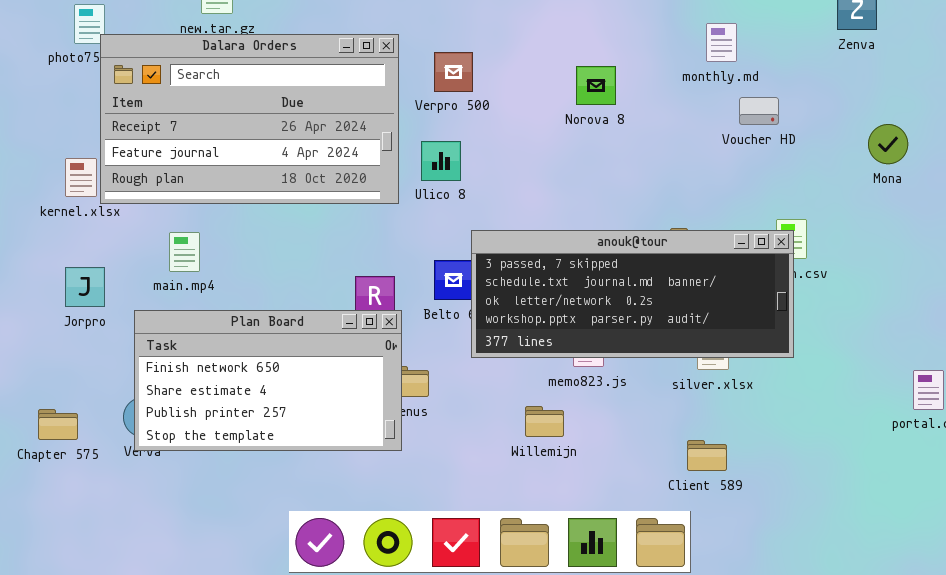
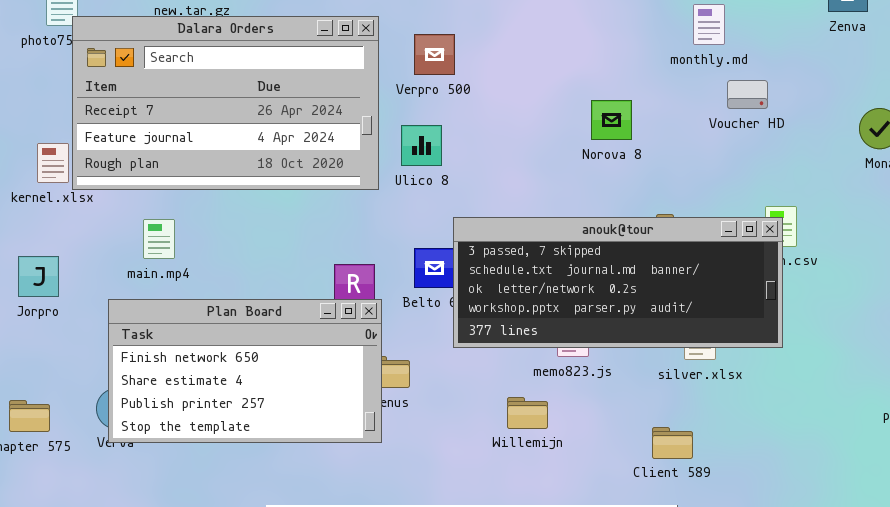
Norova 8: [576,66,616,105] -> [591,100,632,140], moved
Jorpro: [65,267,105,307] -> [18,256,59,297], moved
Client 589: [687,440,727,471] -> [652,427,693,459], moved

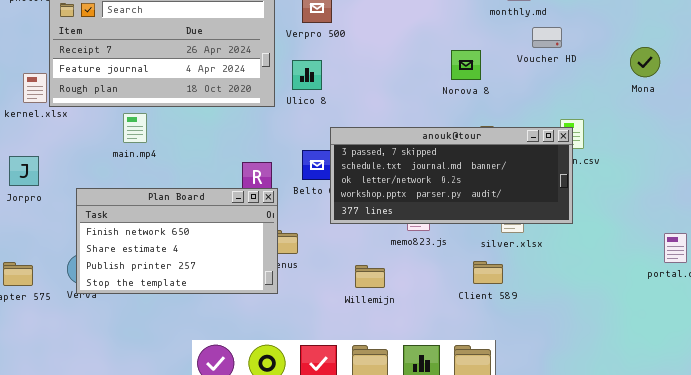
Norova 8: [591,100,632,140] -> [451,50,481,80], moved
main.mp4: [143,219,175,259] -> [123,113,147,143], moved
Willemijn: [507,397,548,429] -> [355,265,385,288], moved
Client 589: [652,427,693,459] -> [473,261,503,284], moved

